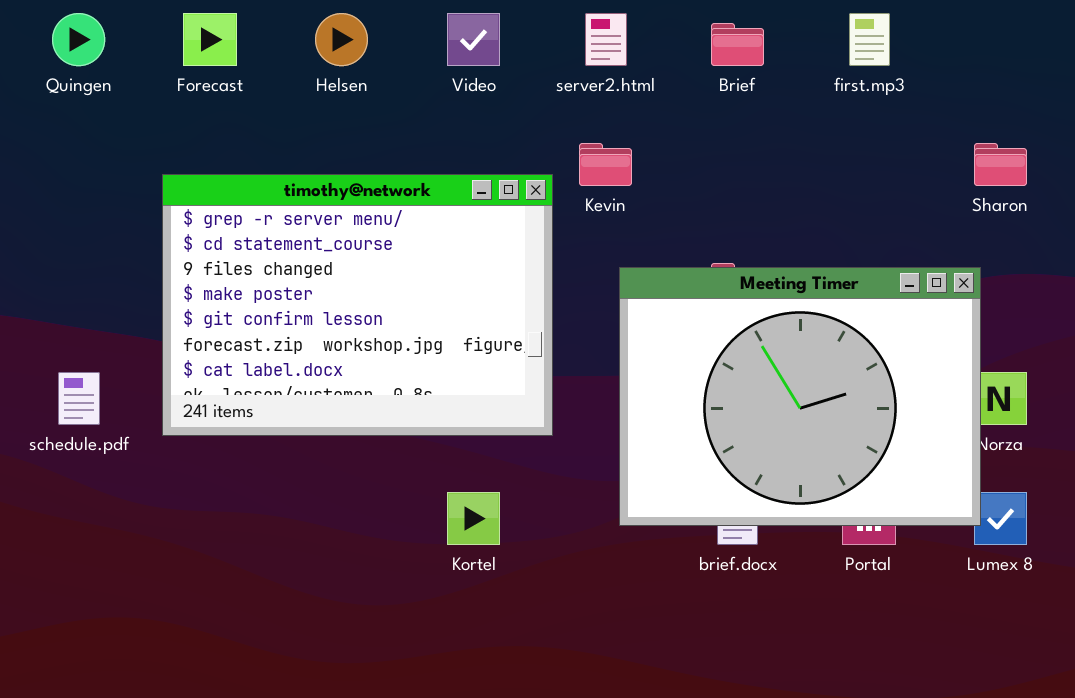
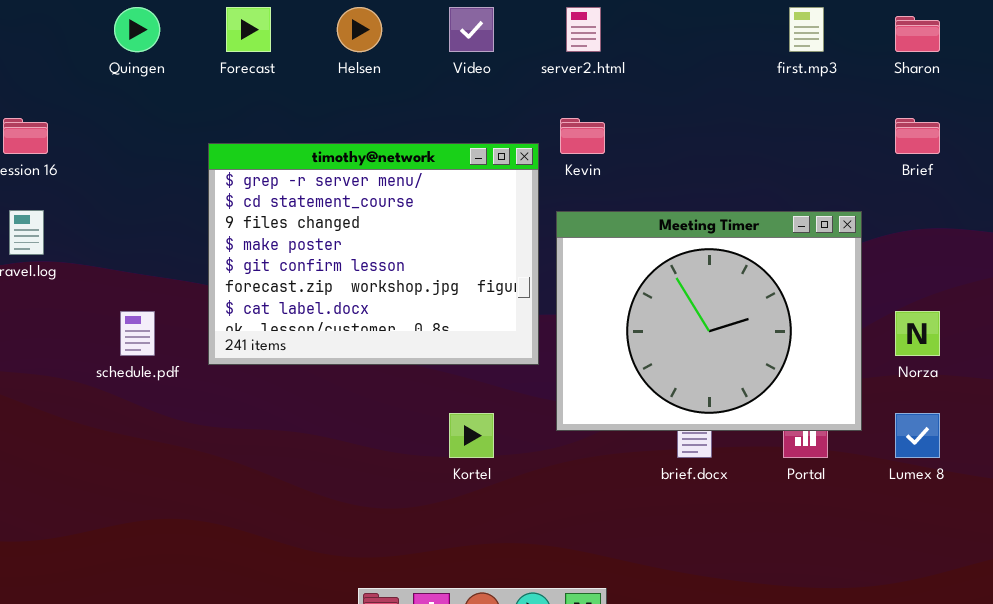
Brief: [711,23,764,66] -> [895,118,940,154], moved
Sharon: [974,143,1027,186] -> [895,16,940,52], moved
Meeting Timer: [619,267,981,526] -> [556,211,862,431], moved

